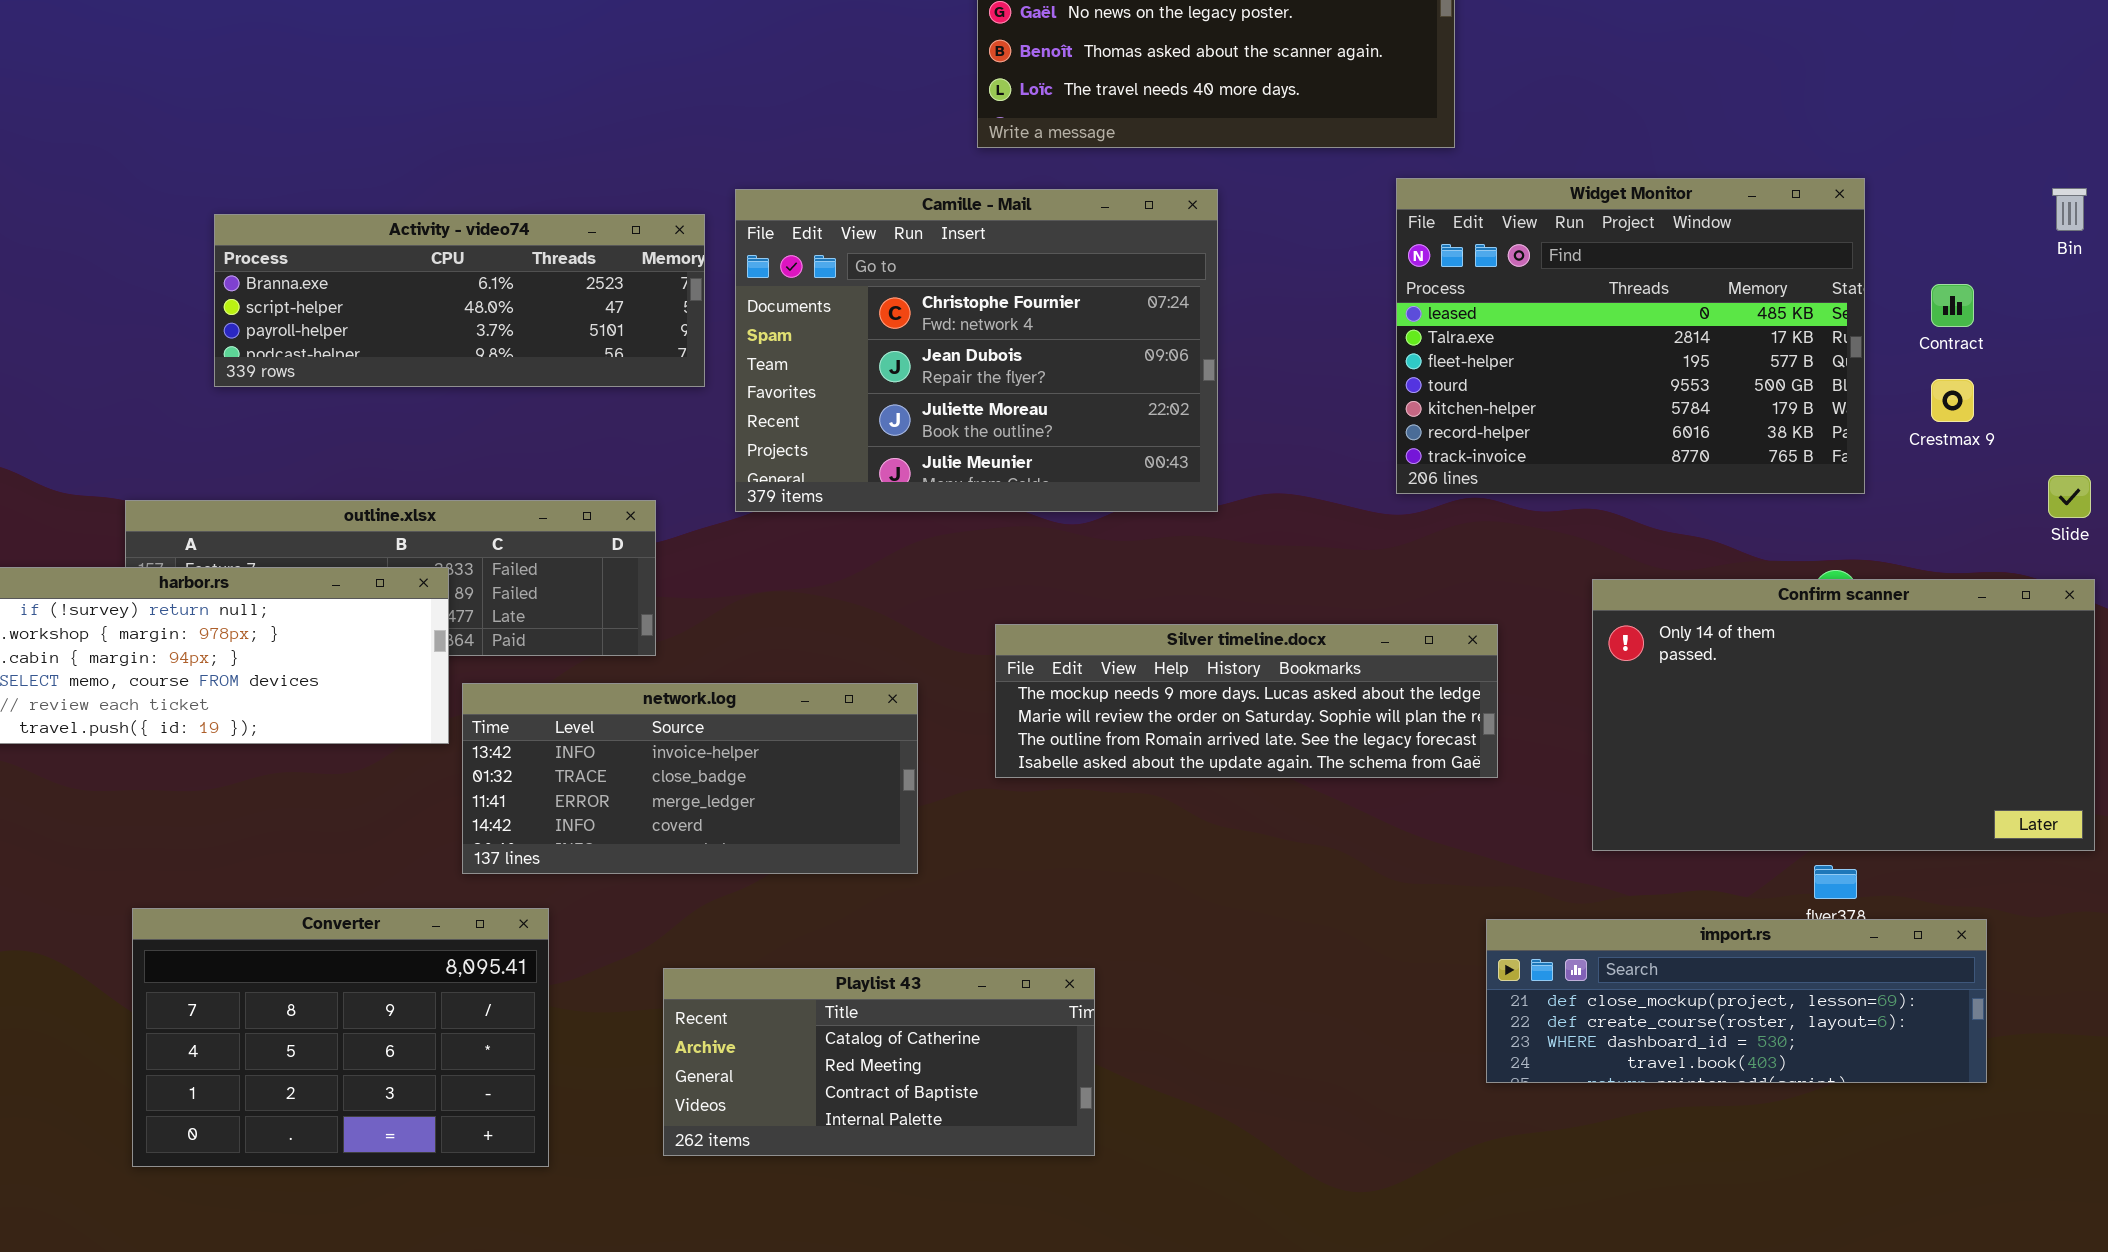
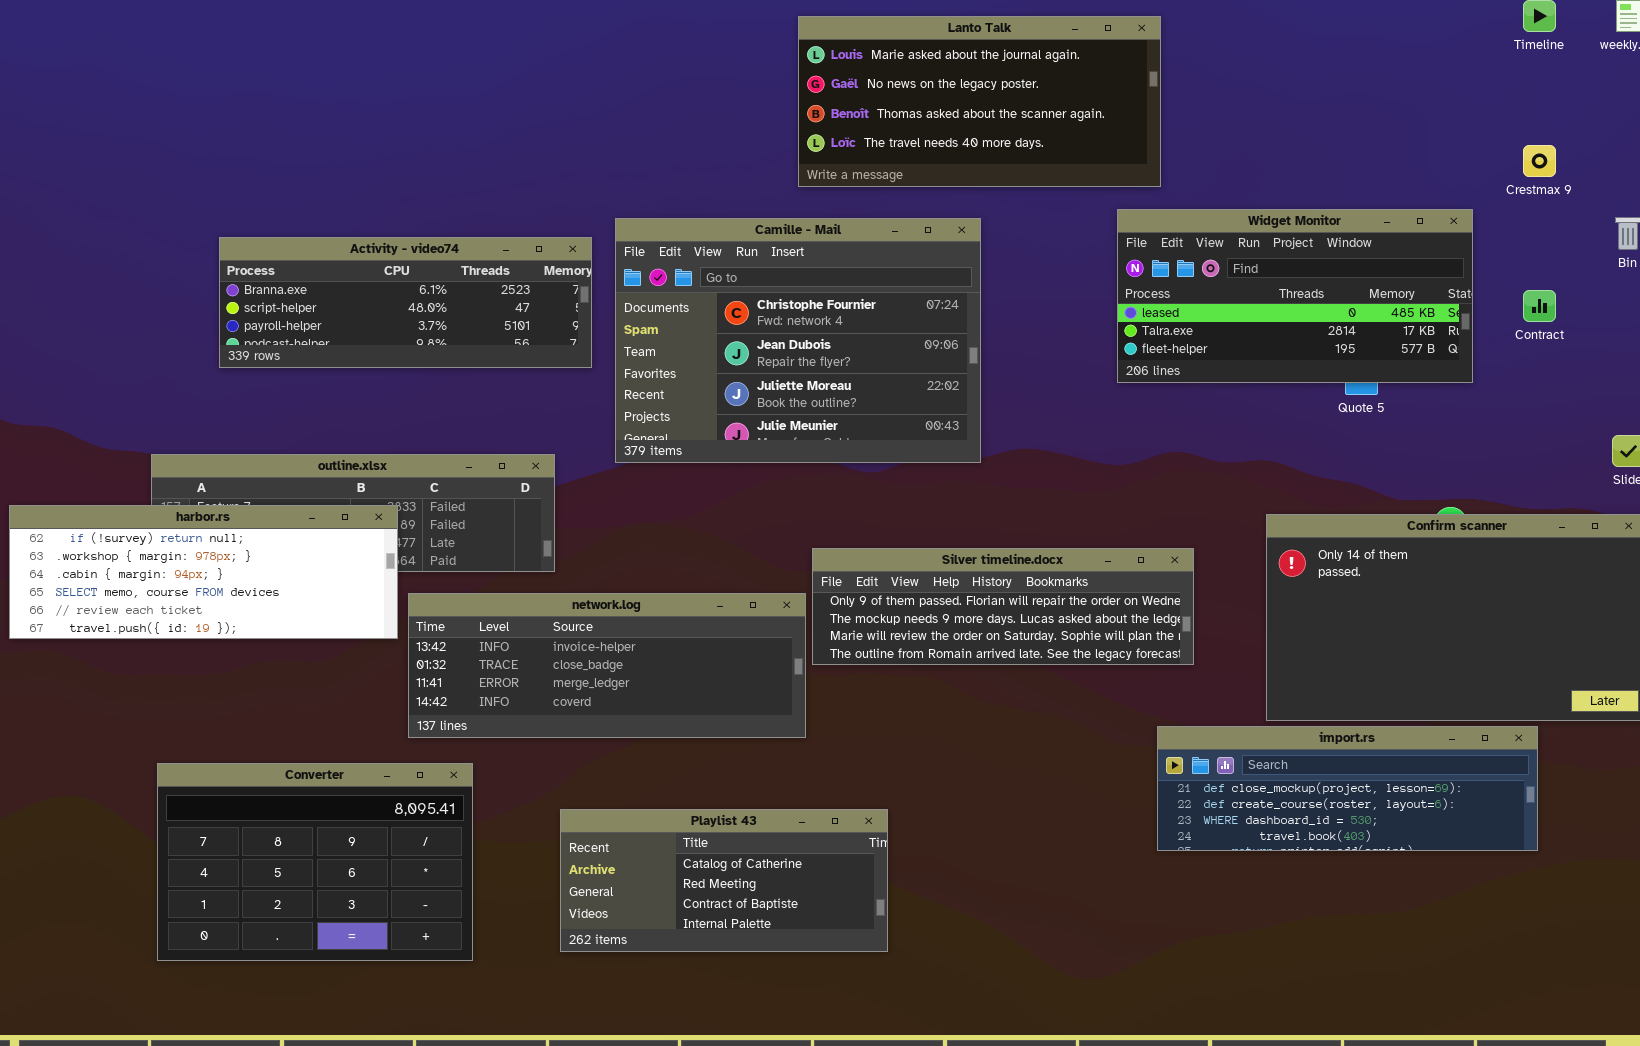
Widget Monitor: [1396,178,1865,494] -> [1117,209,1473,383], resized
Crestmax 9: [1931,379,1974,422] -> [1523,145,1556,177], moved
Silver timeline.docx: [995,624,1498,778] -> [812,548,1194,665], scrolled up 1 row
network.log: [462,683,918,874] -> [408,593,806,738], resized
import.rs: [1486,919,1987,1083] -> [1157,726,1538,851], moved

